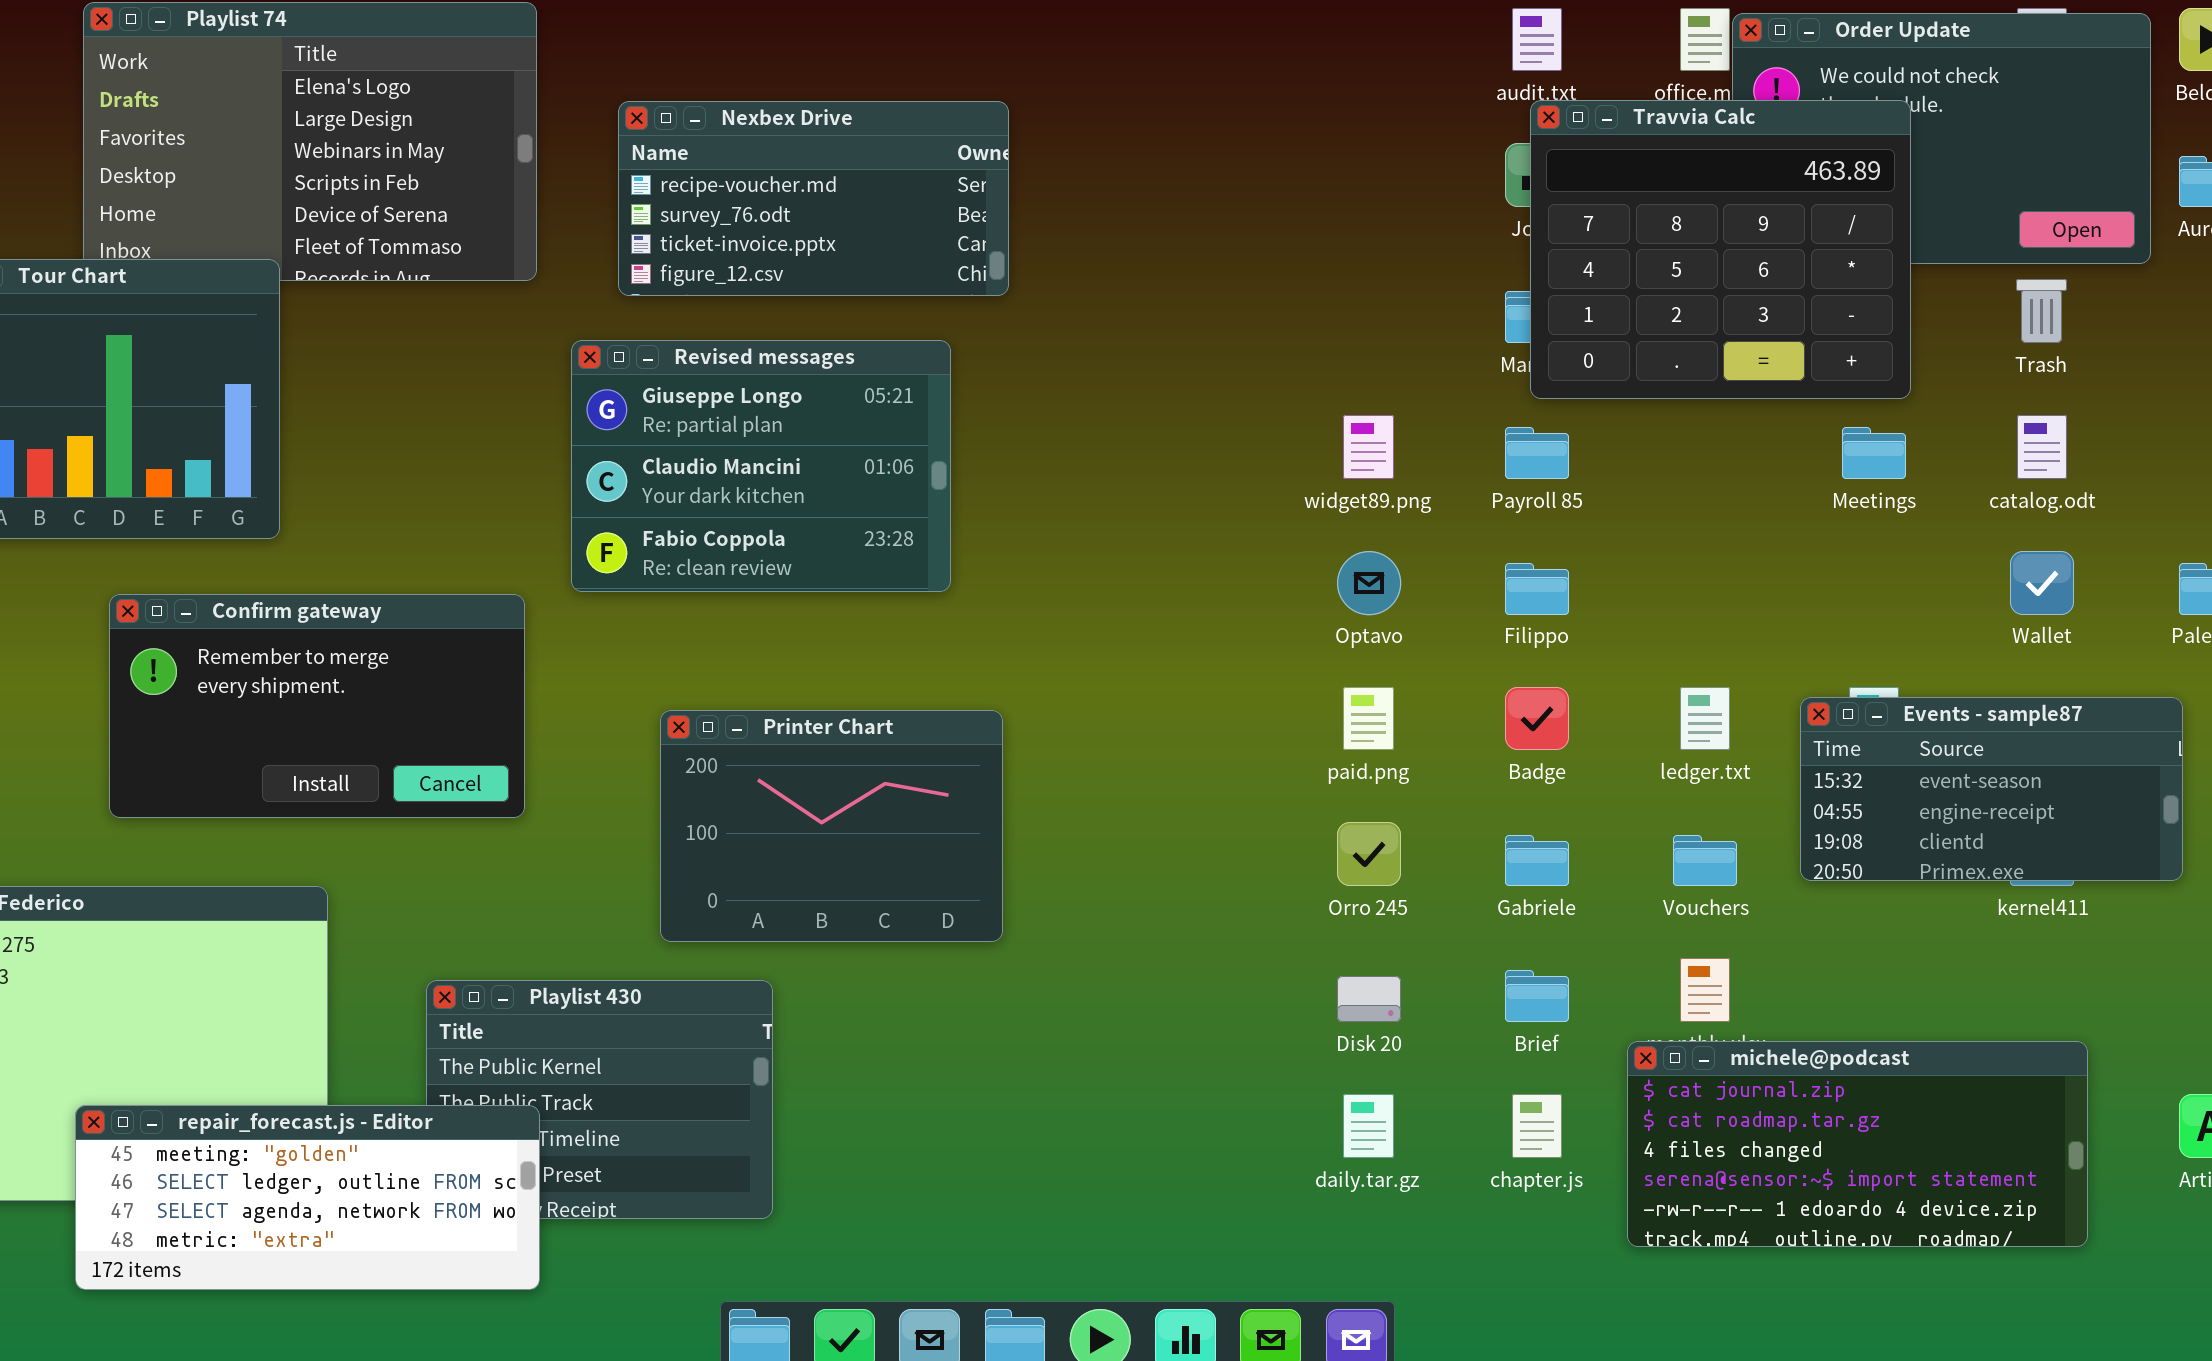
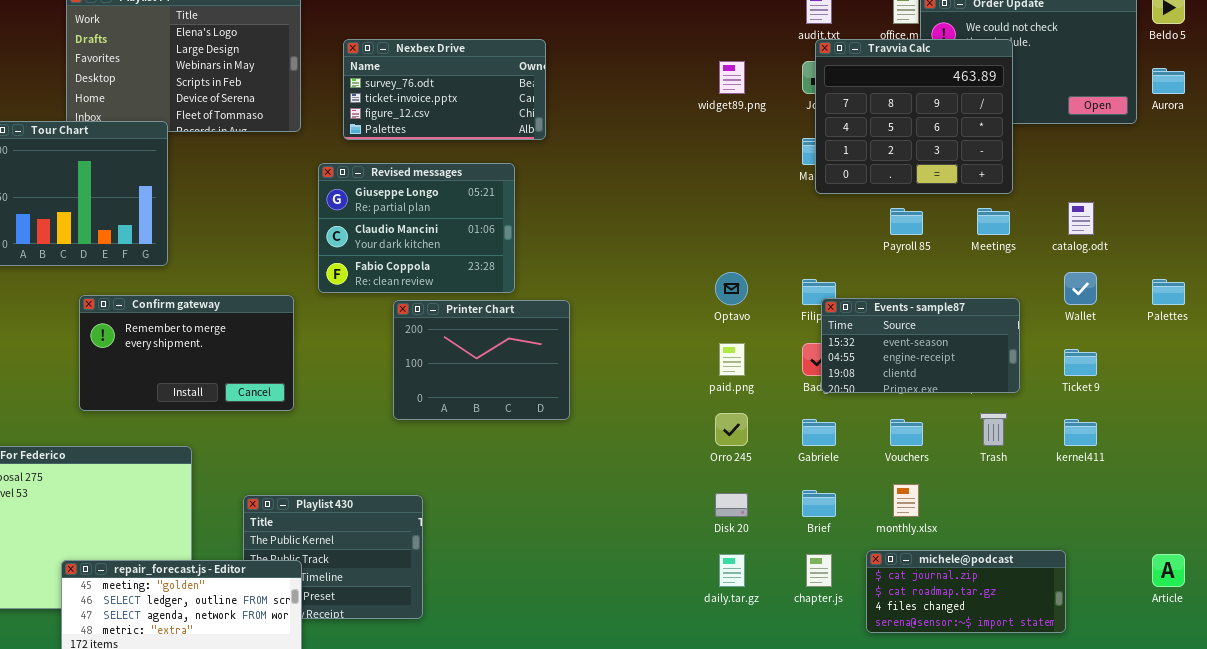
Nexbex Drive: [618,101,1009,296] -> [343,39,546,140], scrolled down 1 row
Trash: [2016,279,2067,343] -> [980,413,1007,446], moved
widget89.png: [1343,415,1394,479] -> [719,61,745,94], moved
Payroll 85: [1505,427,1569,479] -> [890,208,923,235], moved
Events - sample87: [1800,697,2183,881] -> [821,298,1020,393], moved
Printer Chart: [660,710,1003,942] -> [393,300,570,420], moved
michele@podcast: [1627,1041,2088,1247] -> [866,550,1066,633], resized

